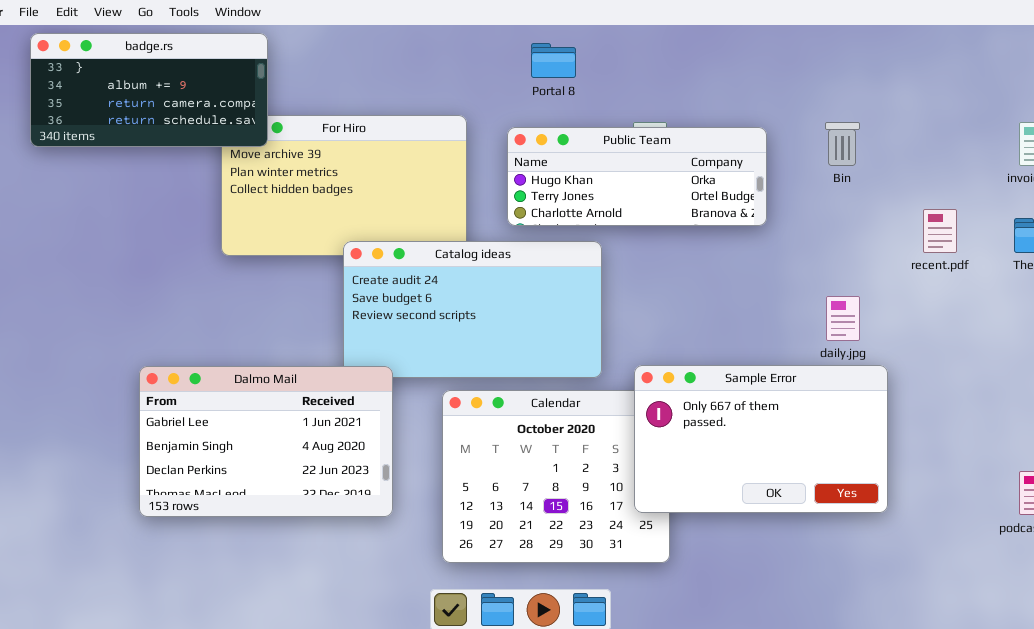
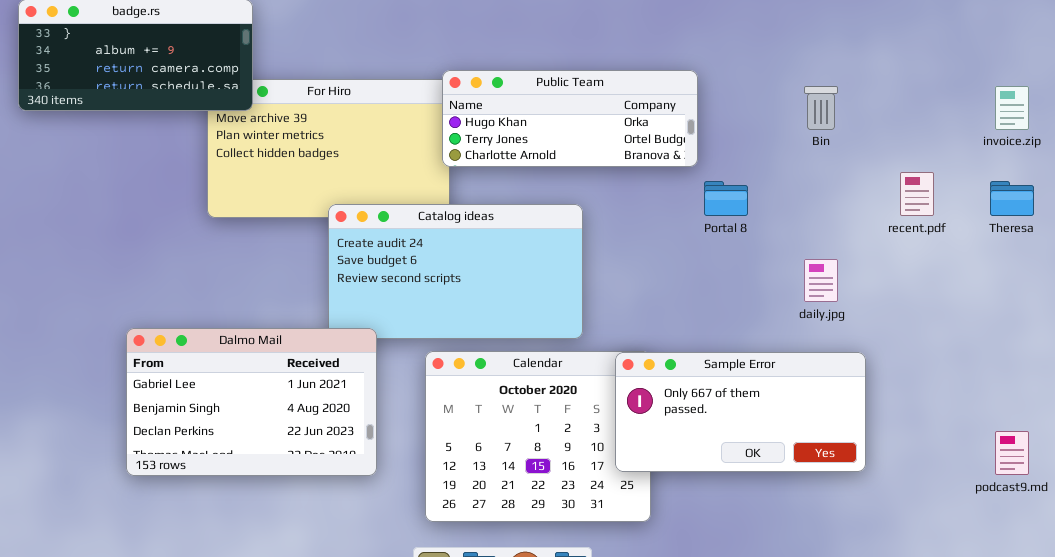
Portal 8: [531,43,576,78] -> [704,181,748,216], moved
Public Team: [507,127,767,226] -> [442,70,698,167], moved
Sample Error: [634,365,888,513] -> [615,352,866,472], resized

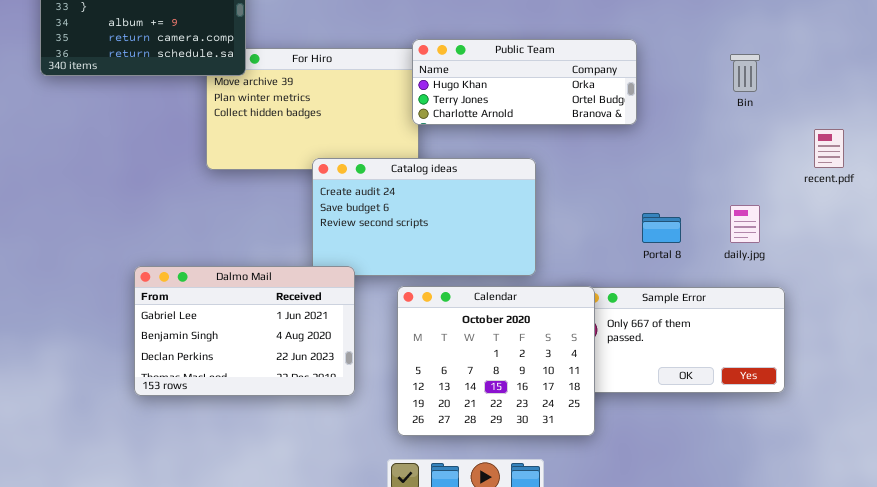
Portal 8: [704,181,748,216] -> [642,213,681,243], moved
Calendar: [425,351,651,522] -> [397,286,595,436], raised

